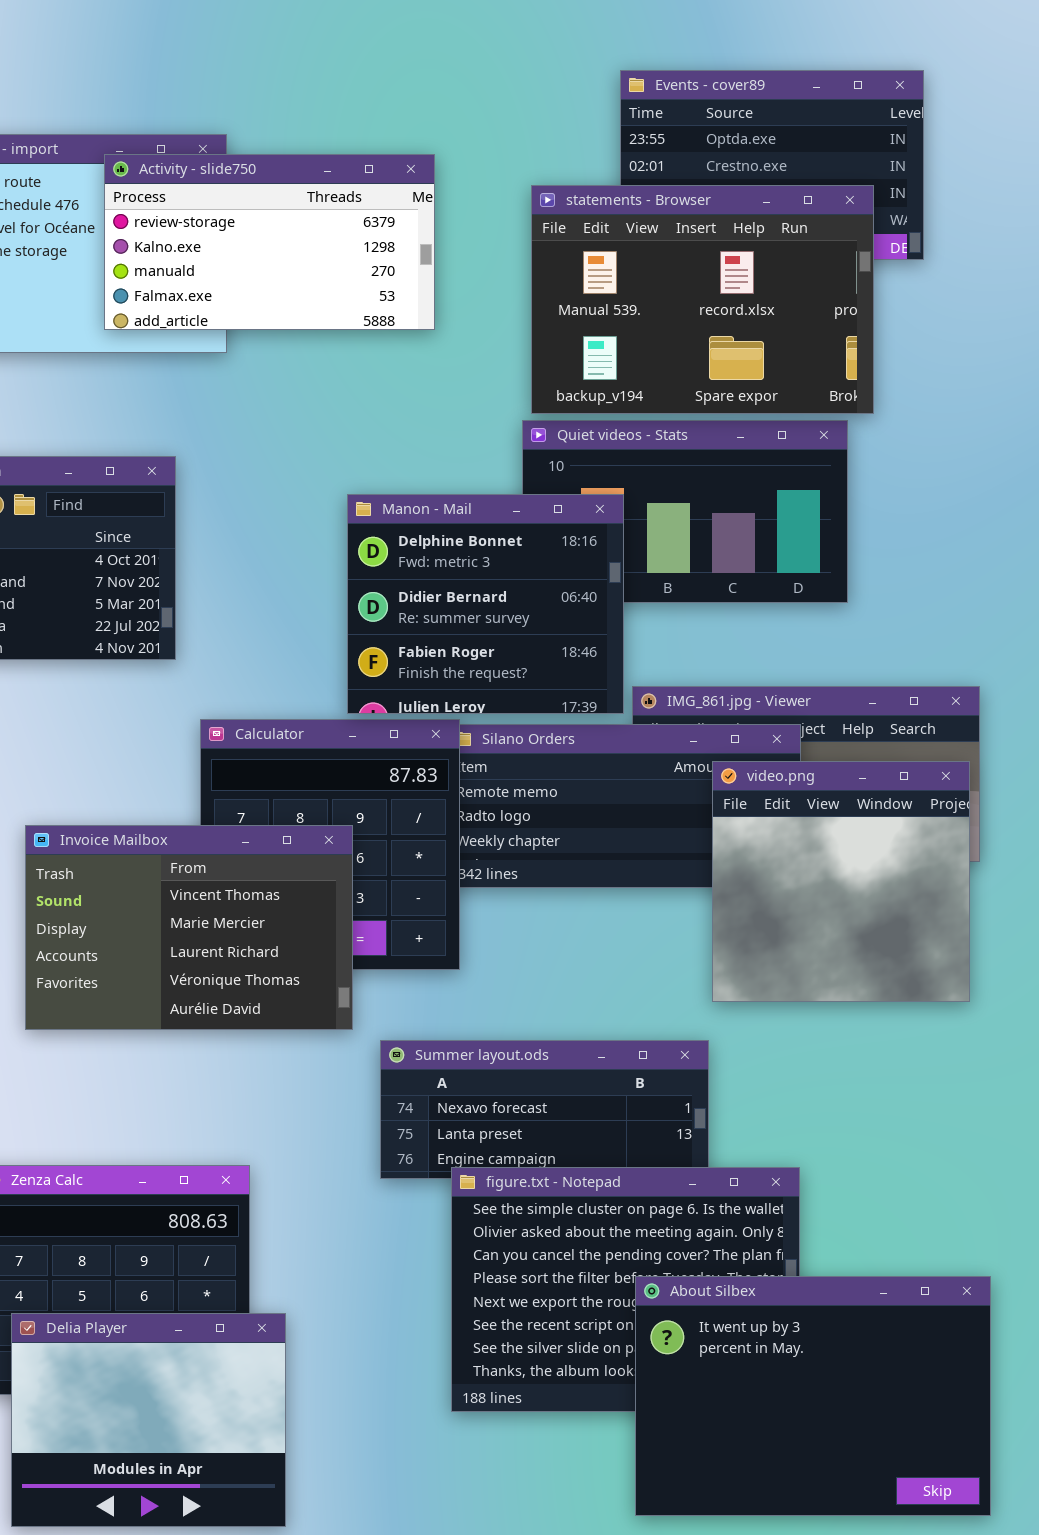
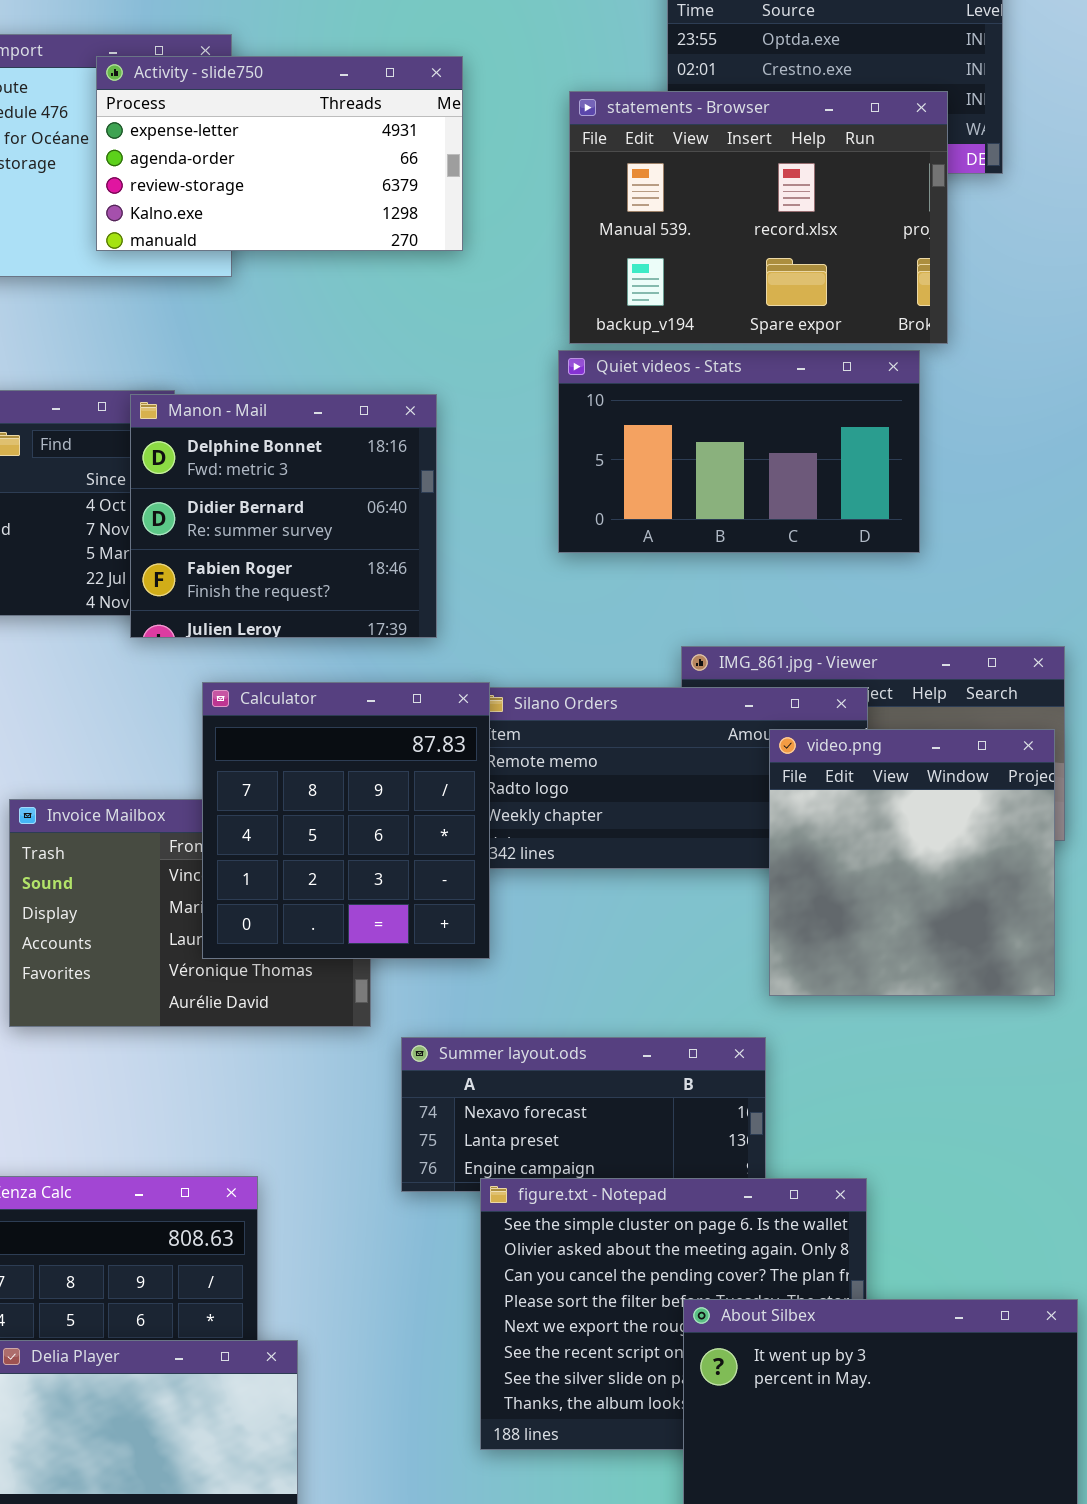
Activity - slide750: [104,154,435,330] -> [96,56,463,251], scrolled up 2 rows
Manon - Mail: [347,494,624,714] -> [130,394,437,638], moved
Calculator: [200,719,460,970] -> [202,682,490,959], raised

